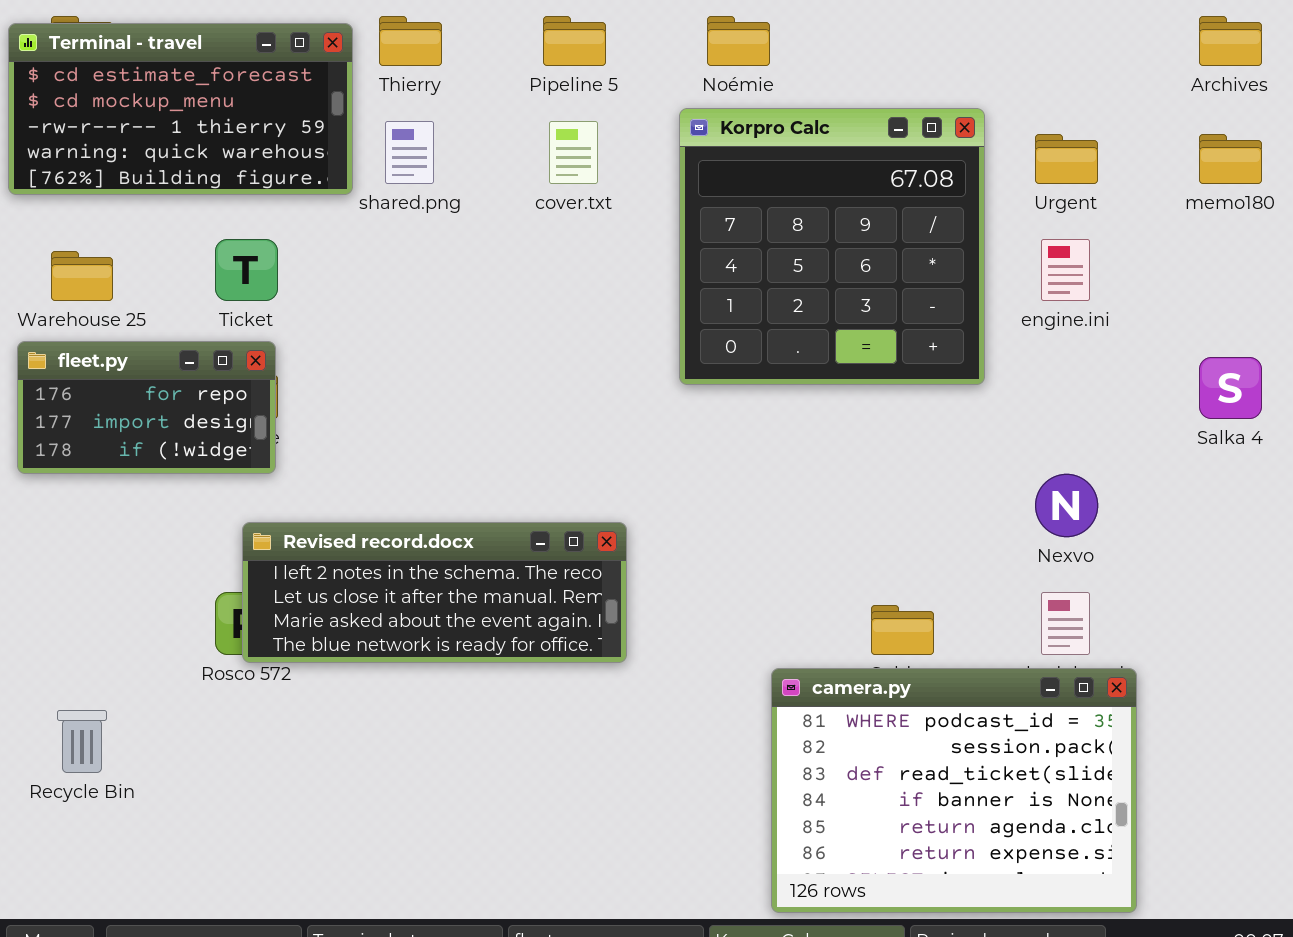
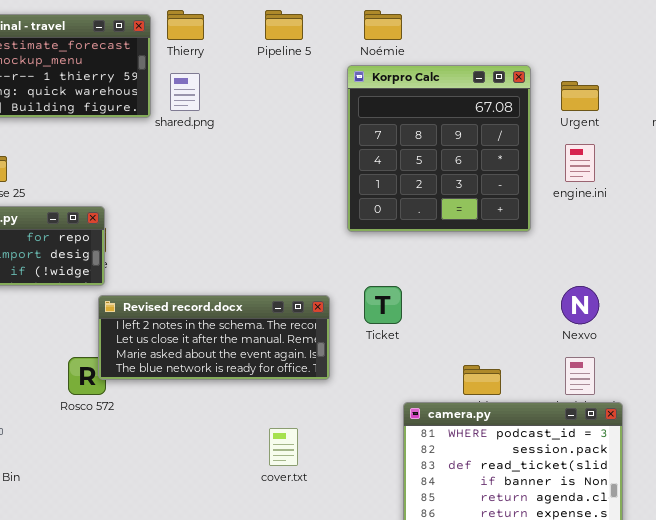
cover.txt: [549,121,598,184] -> [269,428,298,466], moved
Ticket: [215,239,278,301] -> [364,286,402,324], moved
Revised record.docx: [242,522,627,663] -> [98,295,330,380], moved

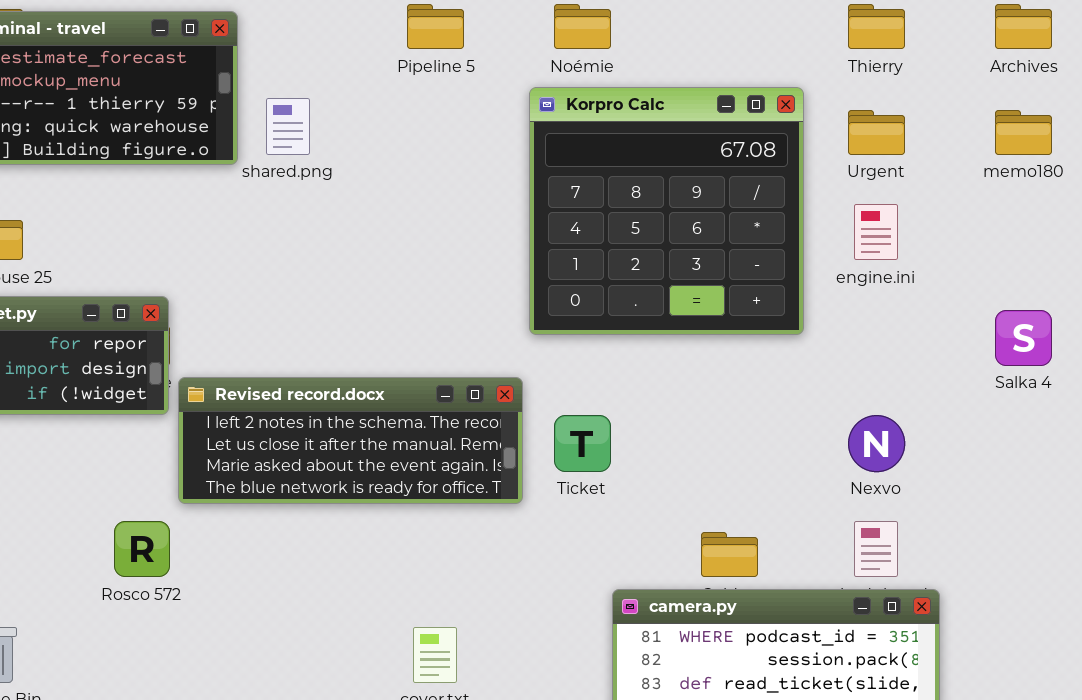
Thierry: [167,10,204,40] -> [848,4,905,49], moved
Revised record.docx: [98,295,330,380] -> [178,377,523,504], moved

